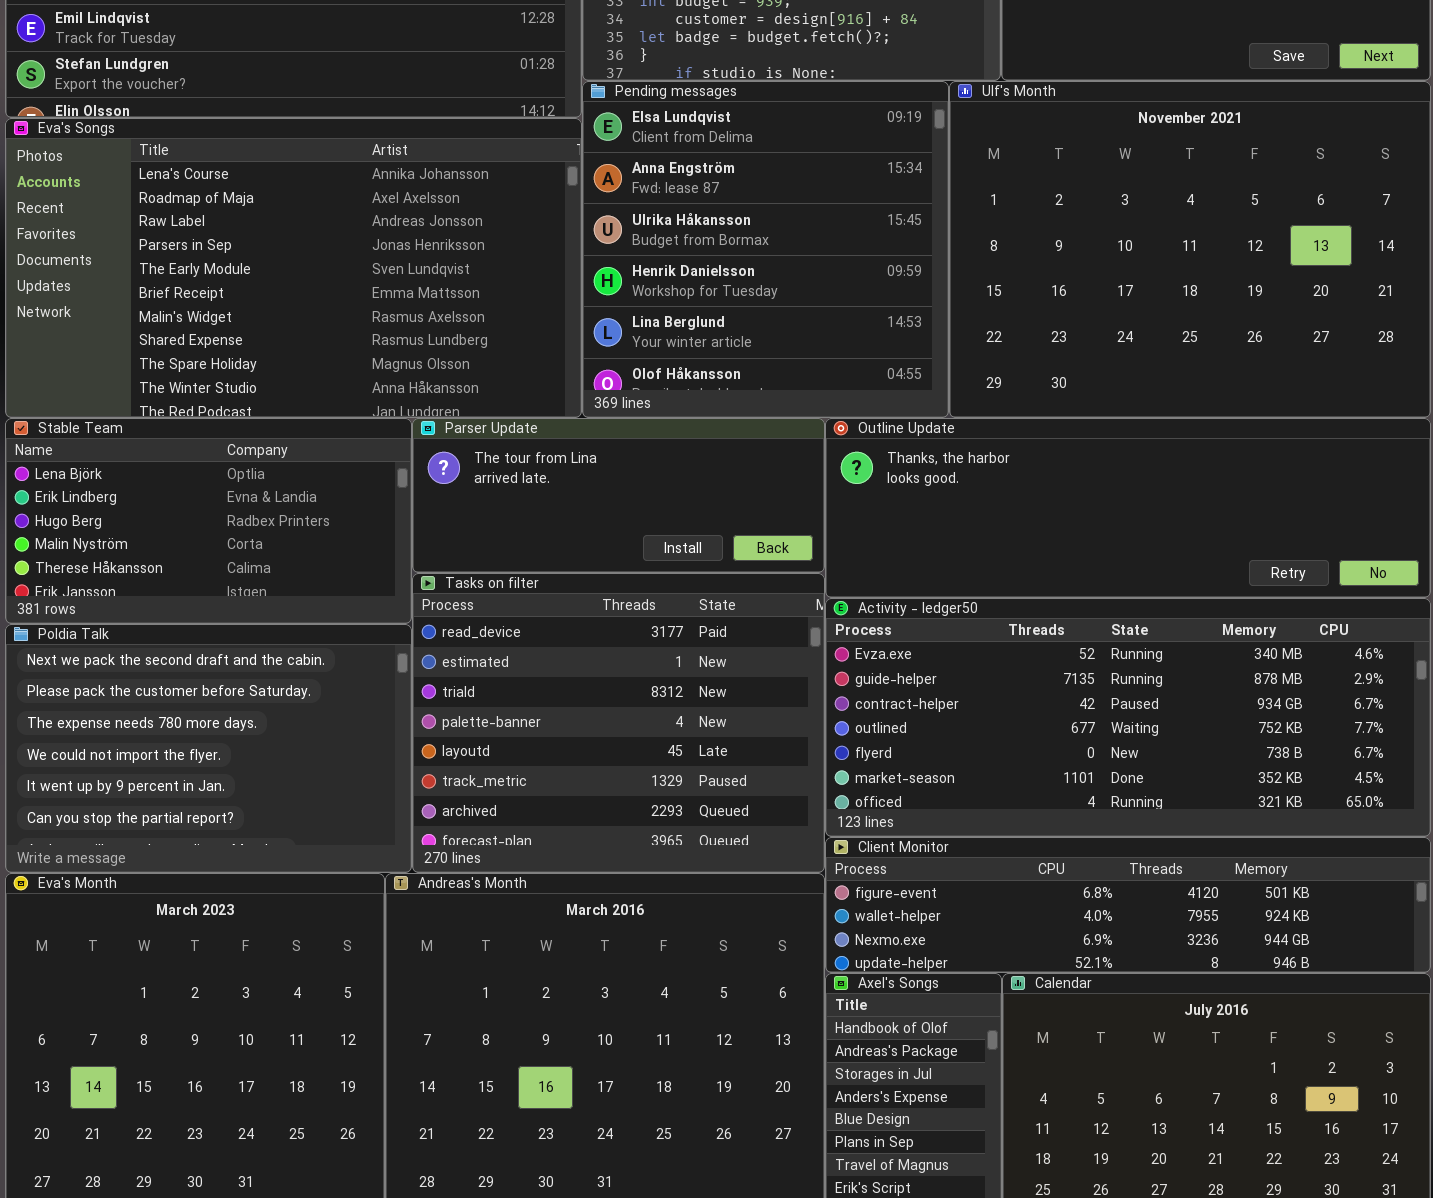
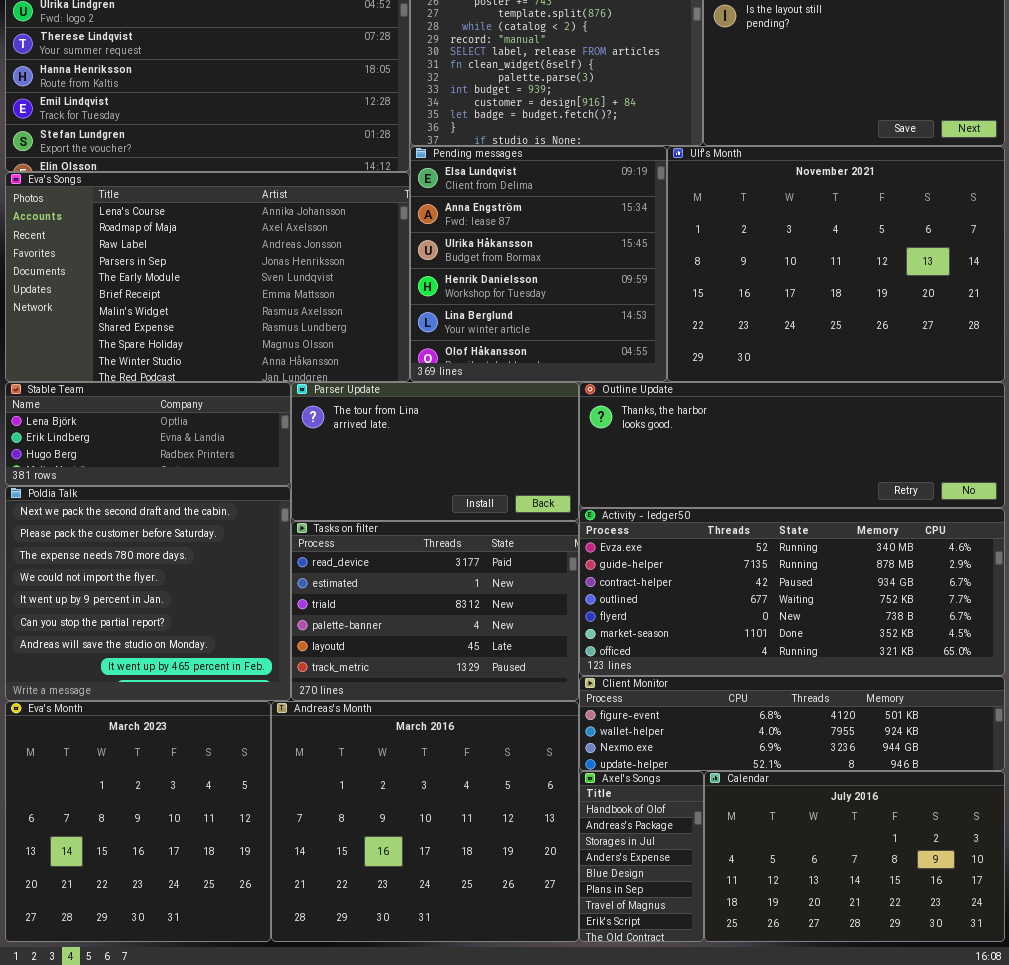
Stable Team: [5,418,412,624] -> [5,382,291,486], resized
Parser Update: [412,418,825,573] -> [291,382,579,521], resized
Tasks on filter: [412,573,825,873] -> [291,521,579,701], resized
Poldia Talk: [5,624,412,873] -> [5,486,291,701], resized

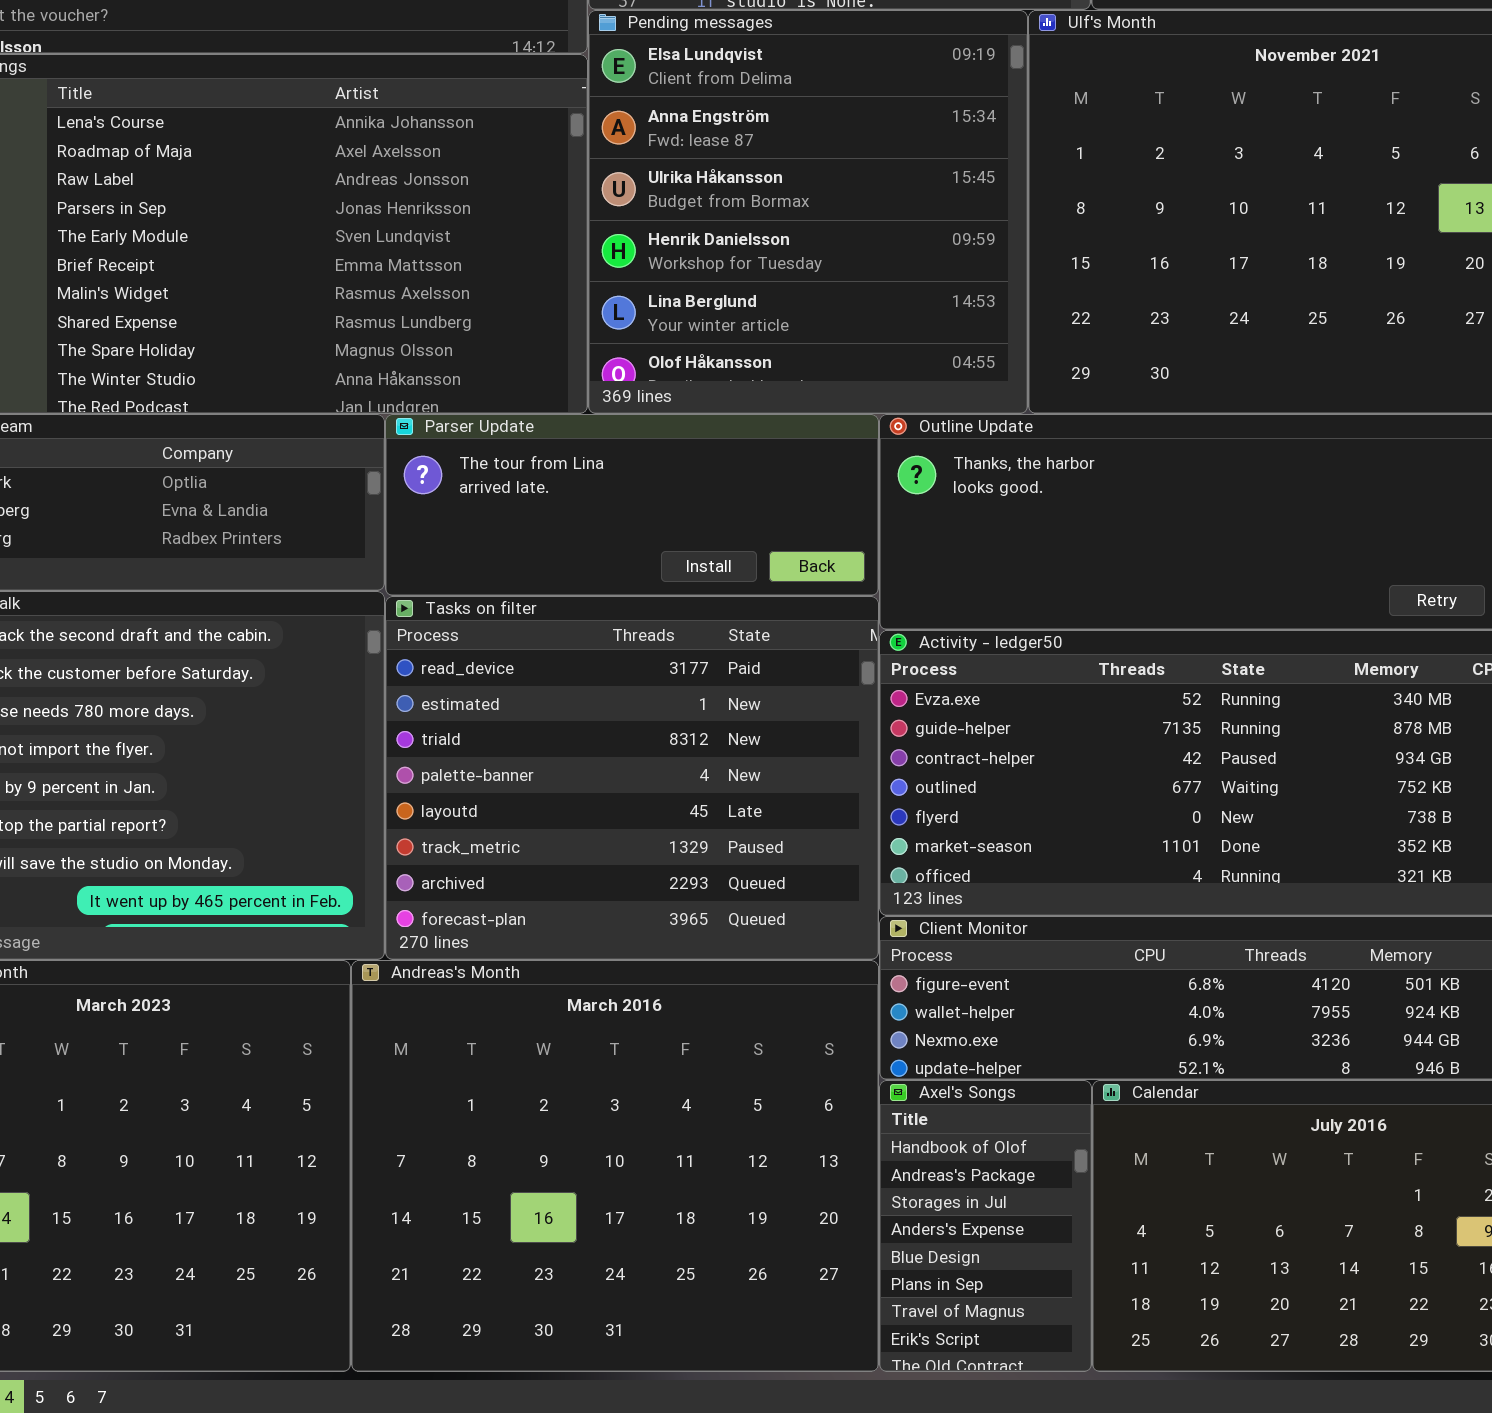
Parser Update: [291,382,579,521] -> [385,414,879,596], resized
Tasks on filter: [291,521,579,701] -> [385,596,879,960], resized

